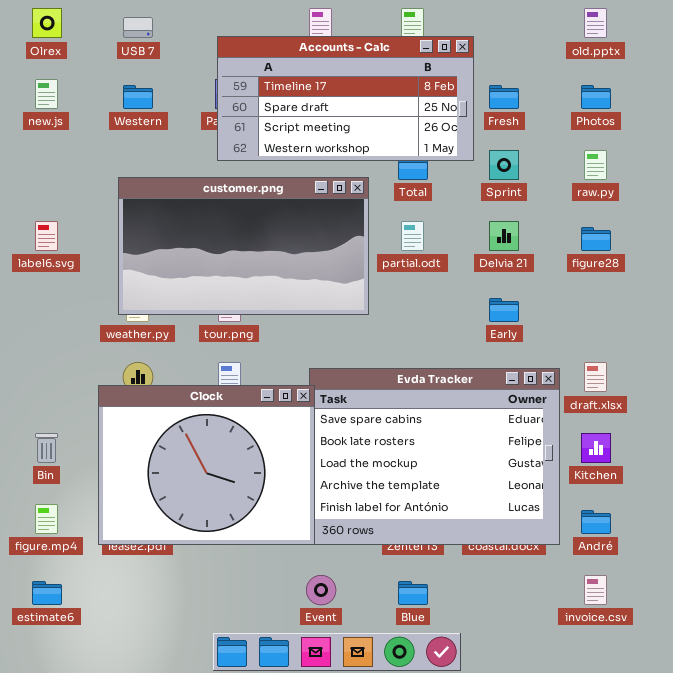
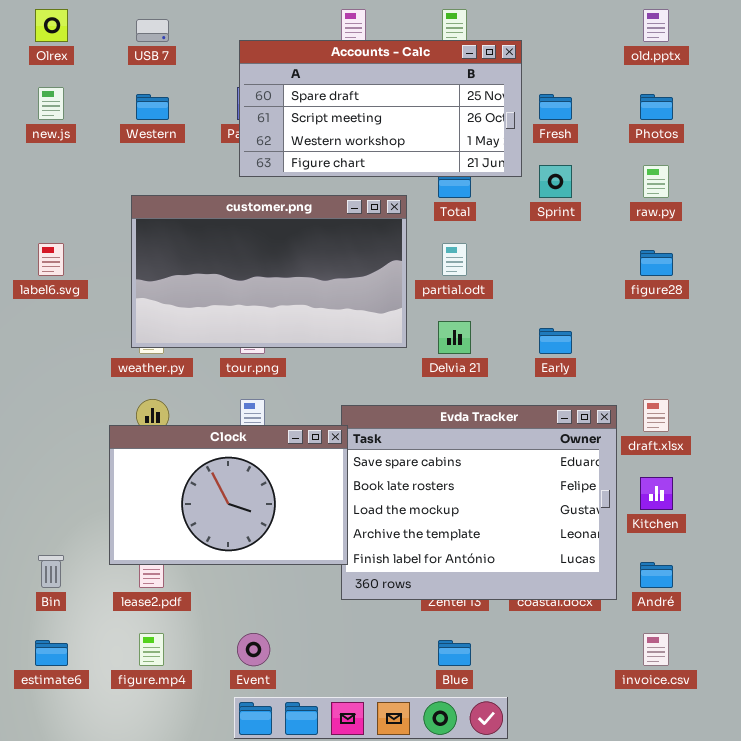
Accounts - Calc: [217,36,474,161] -> [239,40,522,177], scrolled down 1 row
Delvia 21: [489,221,519,251] -> [438,321,471,354], moved
Clock: [98,385,315,545] -> [109,425,348,565], resized
Bin: [35,433,58,463] -> [38,555,64,588], moved
figure.mp4: [35,504,58,534] -> [139,633,164,666], moved
Event: [306,575,336,605] -> [237,633,270,666], moved

